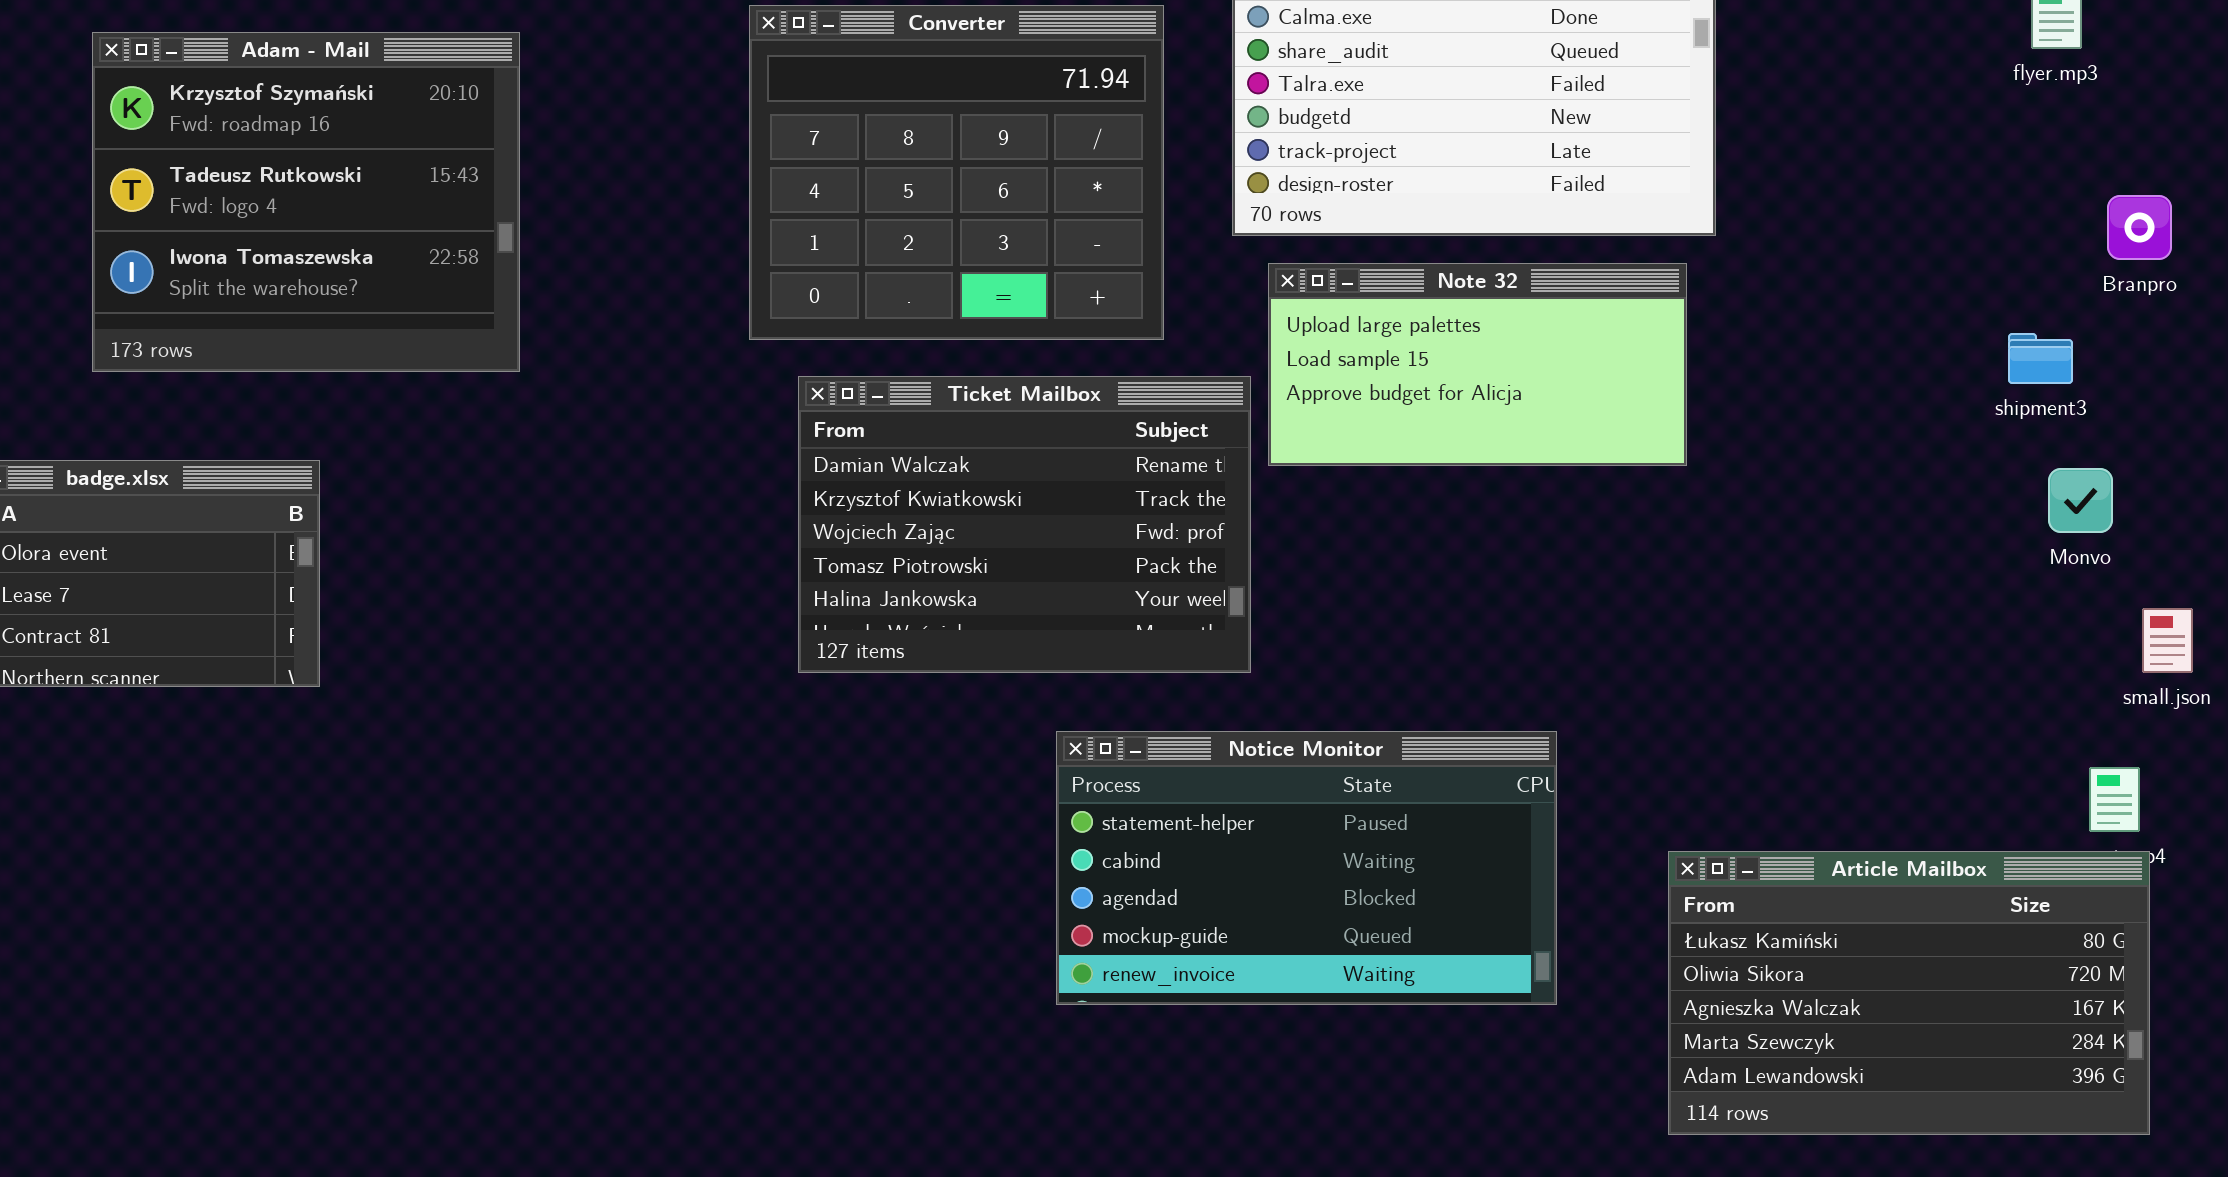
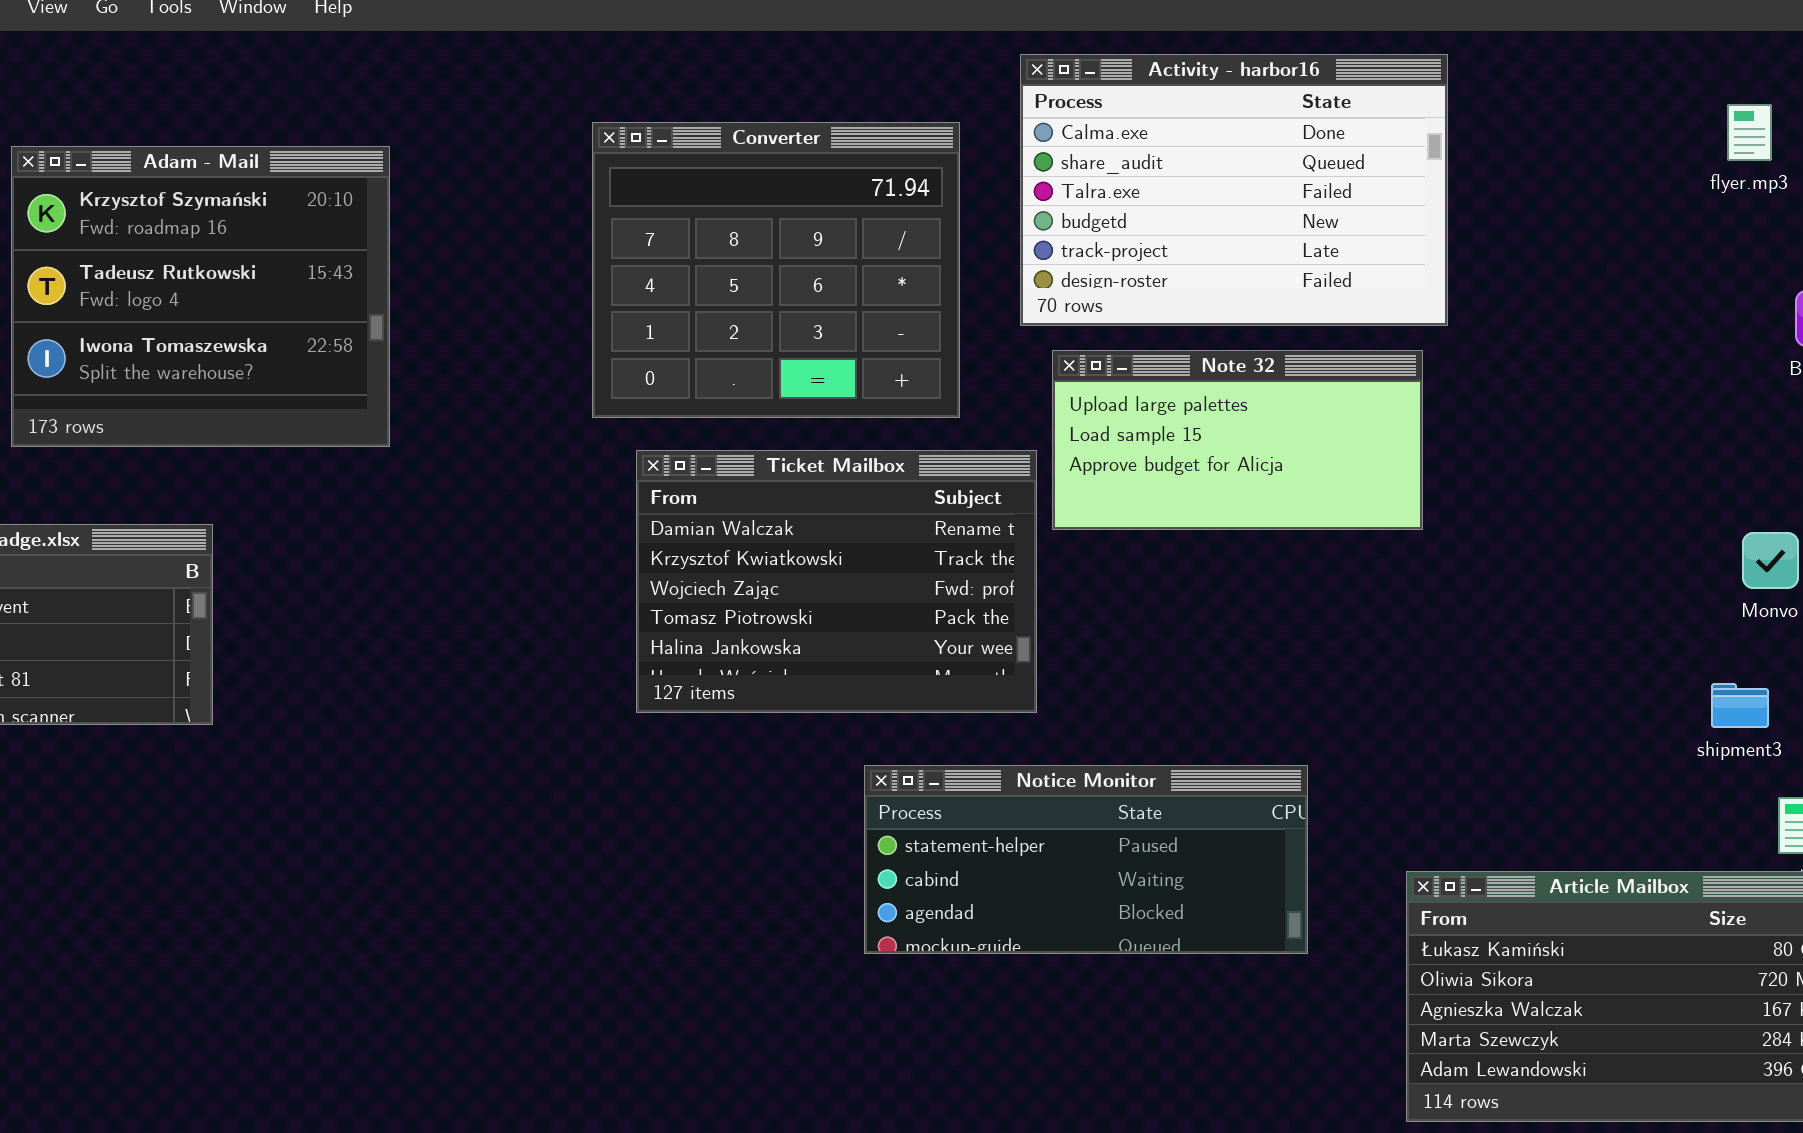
shipment3: [2008,333,2073,384] -> [1711,683,1769,728], moved
Notice Monitor: [1056,731,1557,1005] -> [864,765,1308,954], resized

